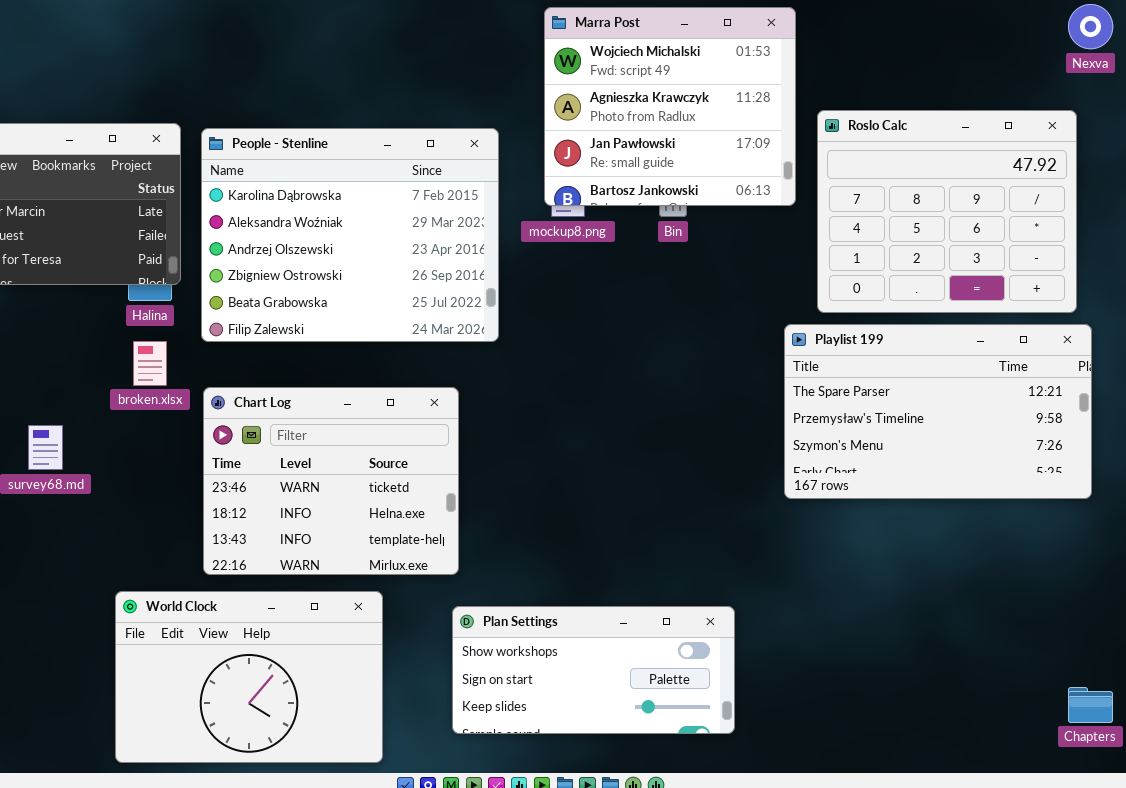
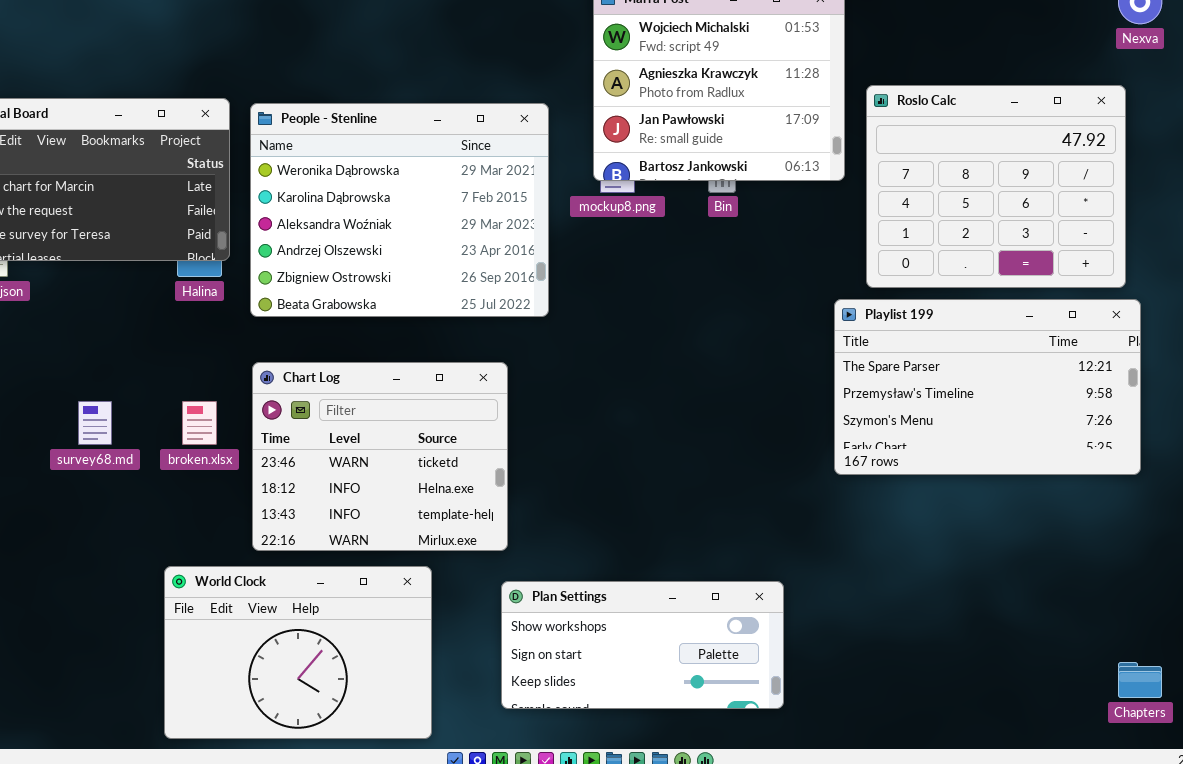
People - Stenline: [201,128,499,342] -> [250,103,549,317], scrolled up 1 row
broken.xlsx: [133,341,167,386] -> [182,401,217,445], moved

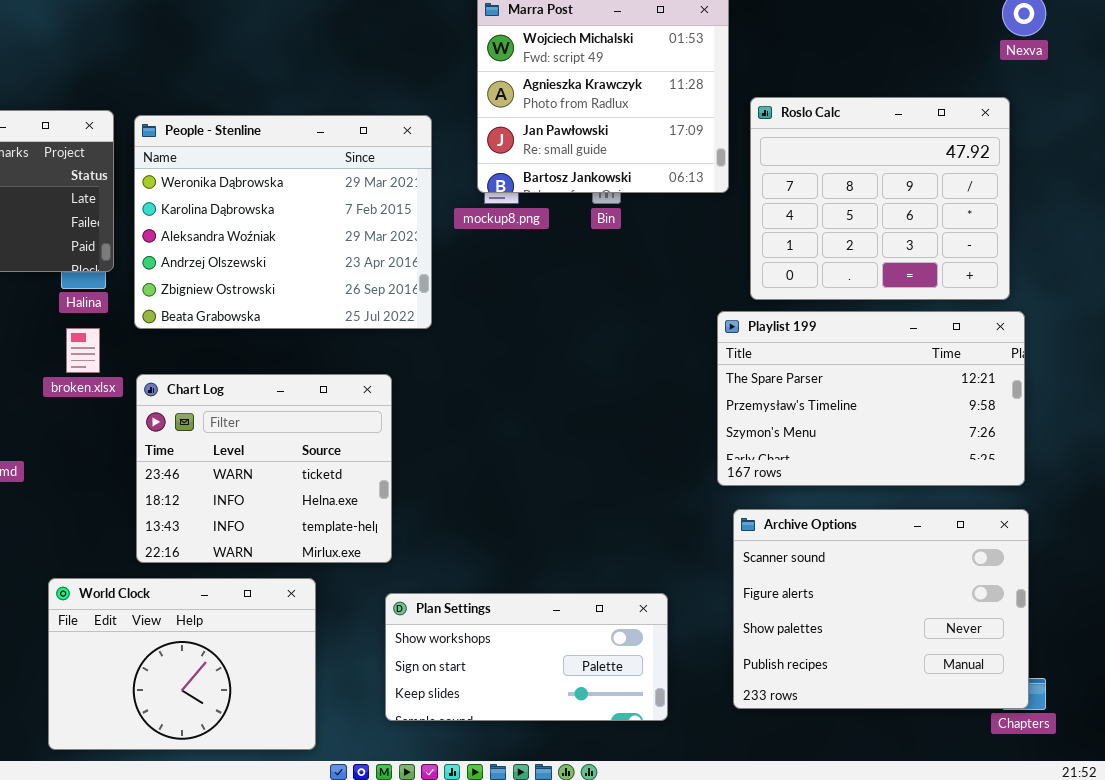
broken.xlsx: [182,401,217,445] -> [66,328,100,373], moved
Archive Options: none -> [733,509,1029,709], opened

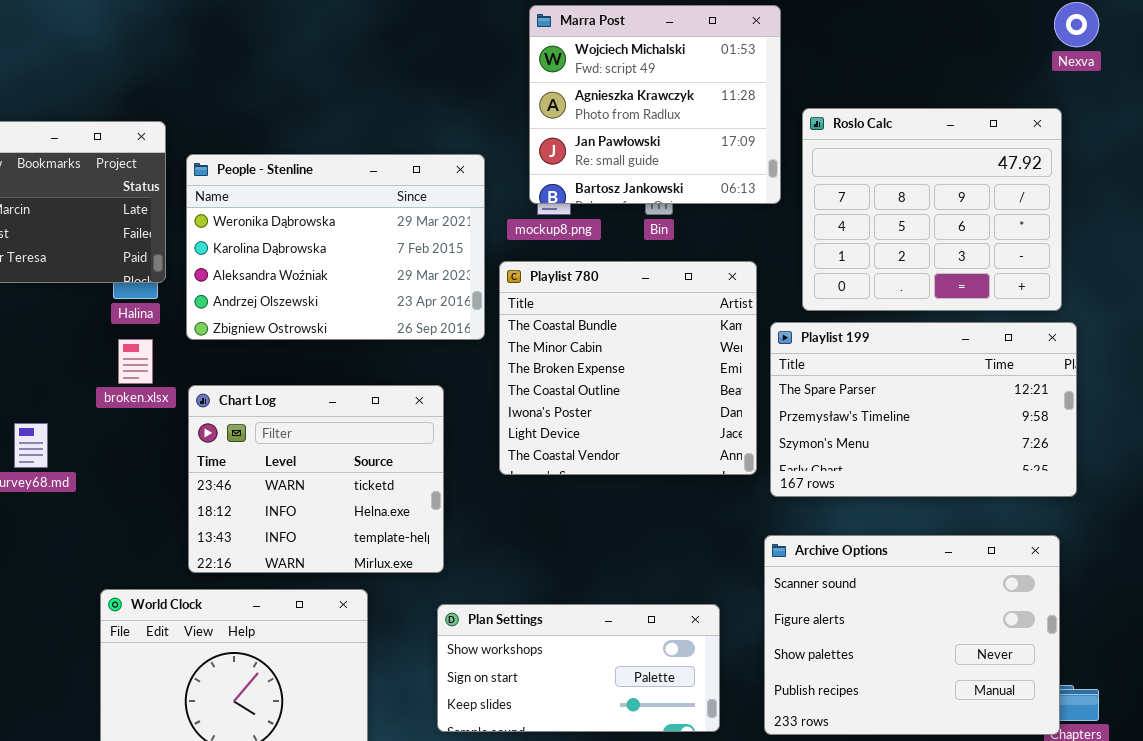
People - Stenline: [134,115,432,329] -> [186,154,485,340], resized
Playlist 780: none -> [499,261,757,475], opened
Archive Options: [733,509,1029,709] -> [764,535,1060,735], moved

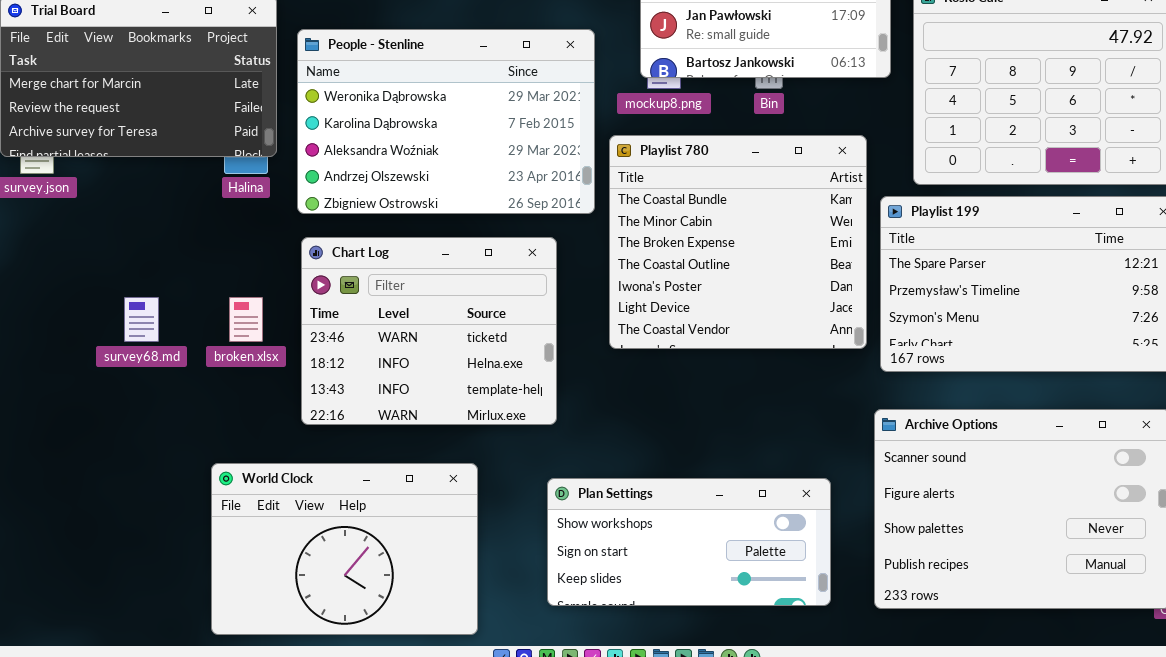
broken.xlsx: [118,339,153,384] -> [229,297,263,342], moved
Chart Log: [188,385,444,573] -> [301,237,557,425], moved

